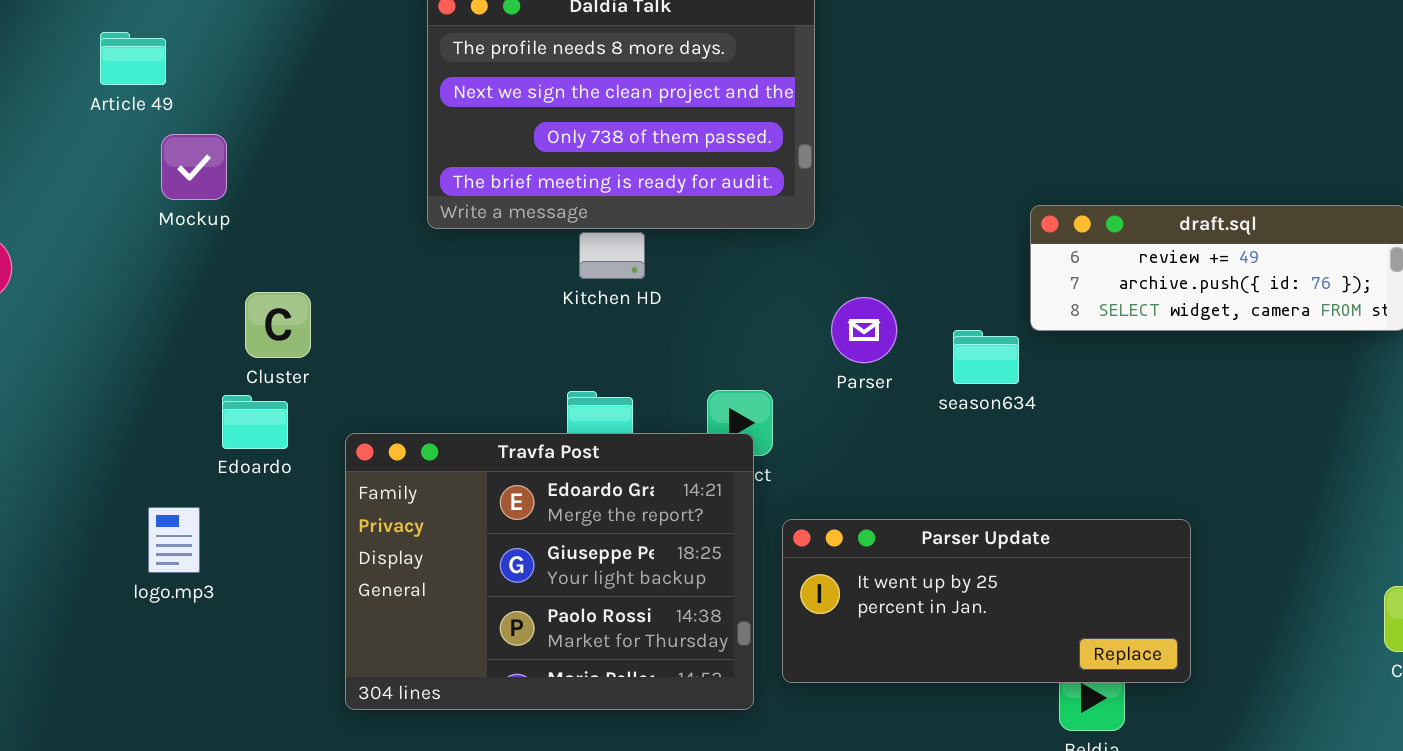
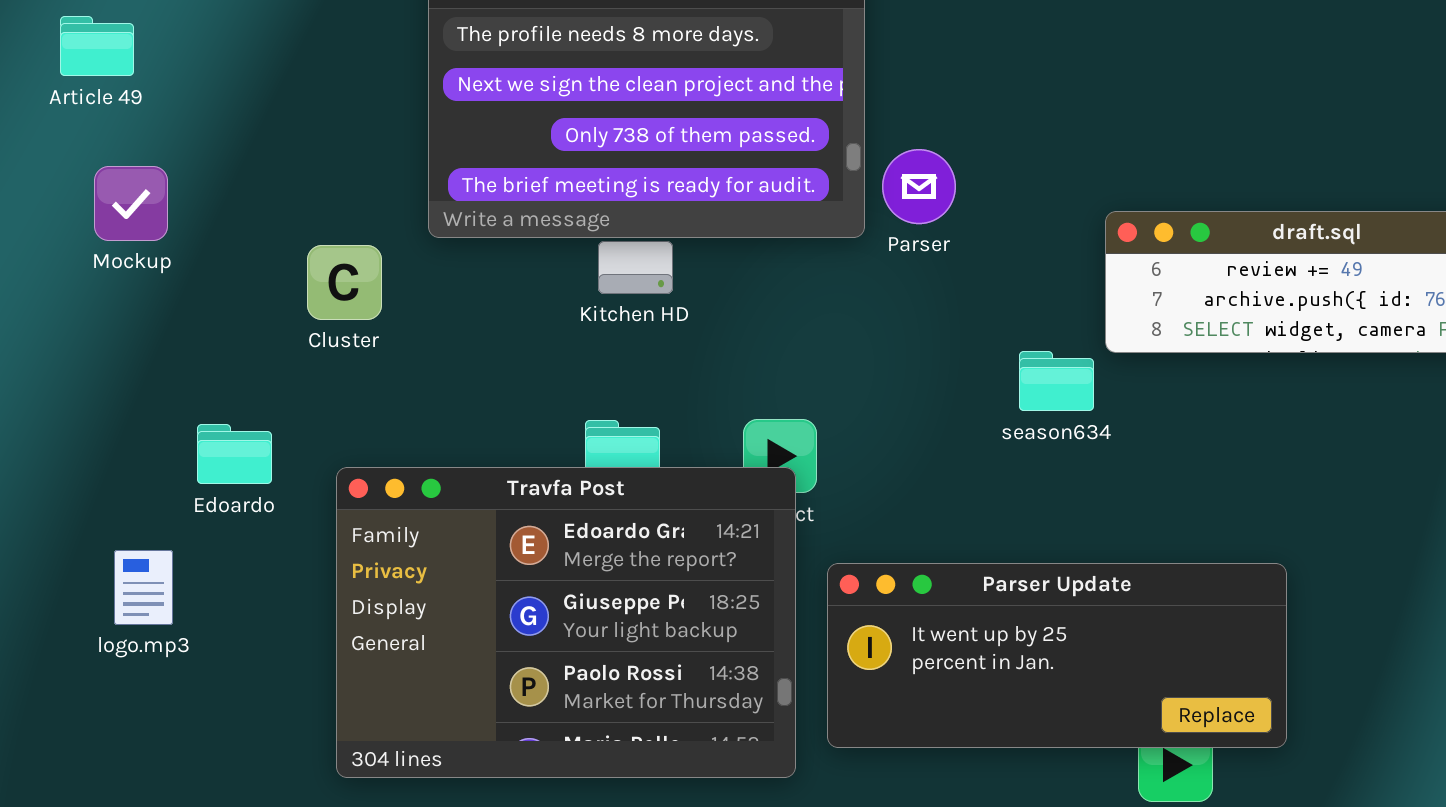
Mockup: [161,134,227,200] -> [94,166,168,241], moved
Cluster: [245,292,311,358] -> [307,245,382,320], moved
Parser: [831,297,897,363] -> [882,149,956,224], moved

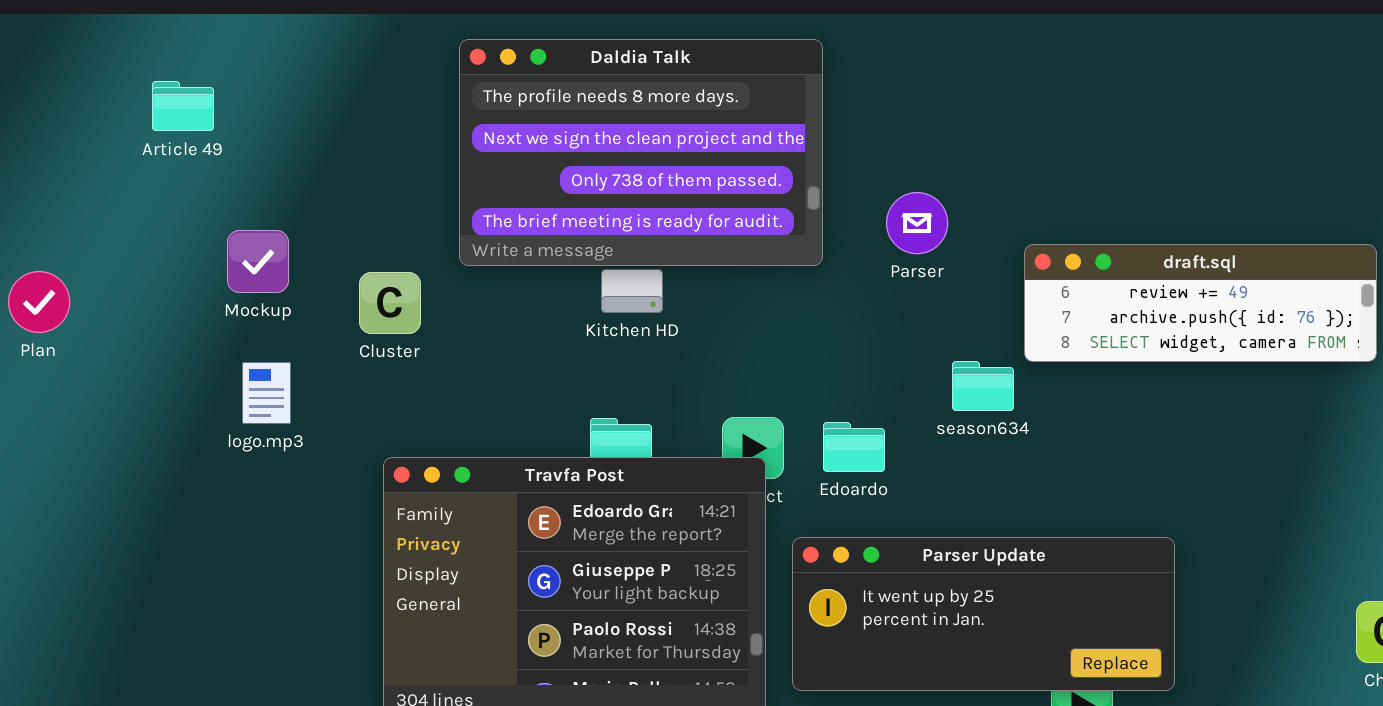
Parser: [882,149,956,224] -> [886,192,948,254], moved
Mockup: [94,166,168,241] -> [227,230,289,293], moved
Edoardo: [197,424,272,484] -> [823,422,885,472], moved
logo.mp3: [114,550,173,625] -> [242,362,291,424], moved

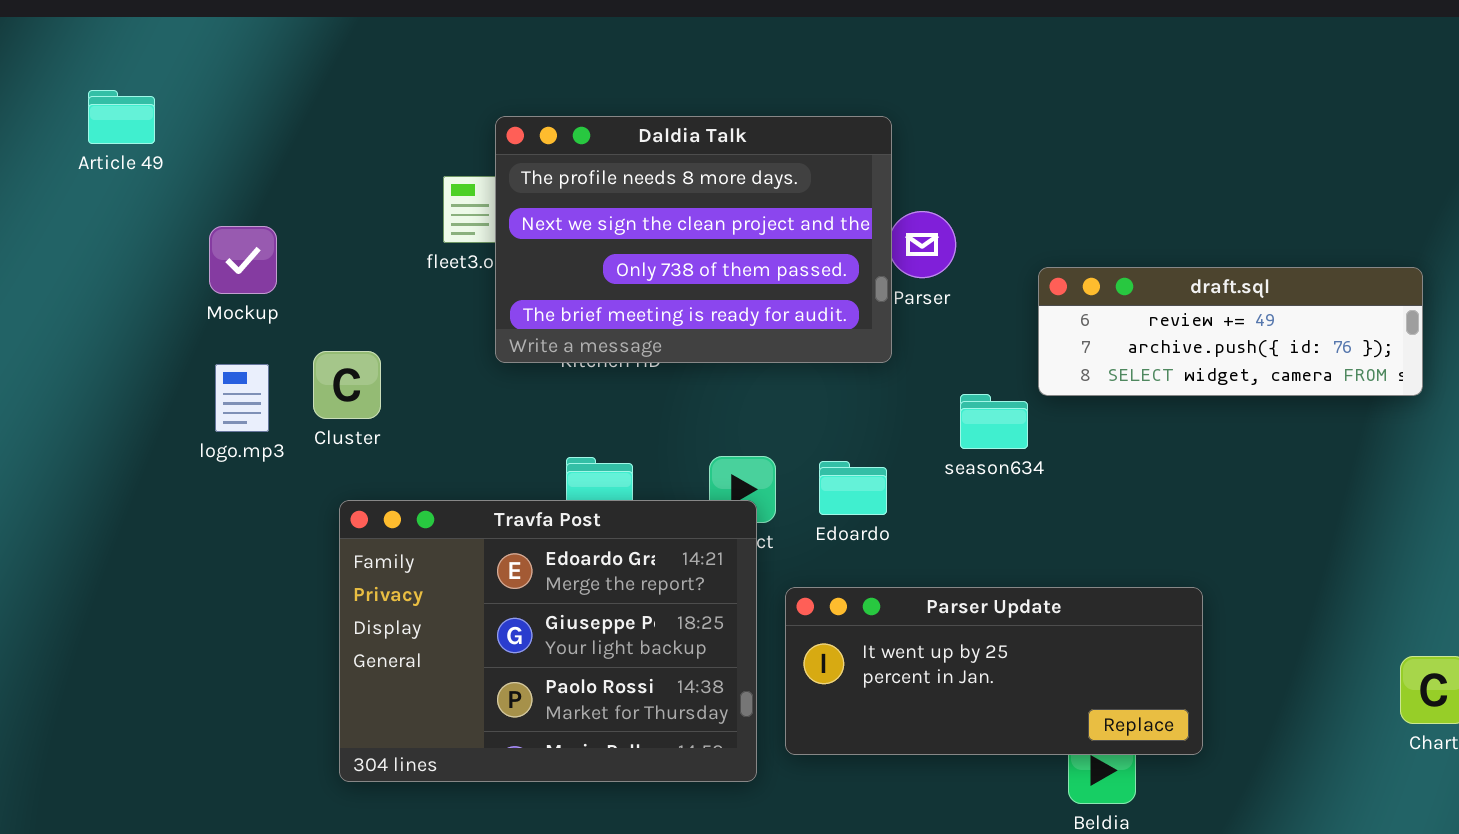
Daldia Talk: [459,39,823,266] -> [495,116,892,363], moved
Mockup: [227,230,289,293] -> [209,226,277,294], moved
Cluster: [359,272,421,334] -> [313,351,381,419], moved
logo.mp3: [242,362,291,424] -> [215,364,269,432], moved

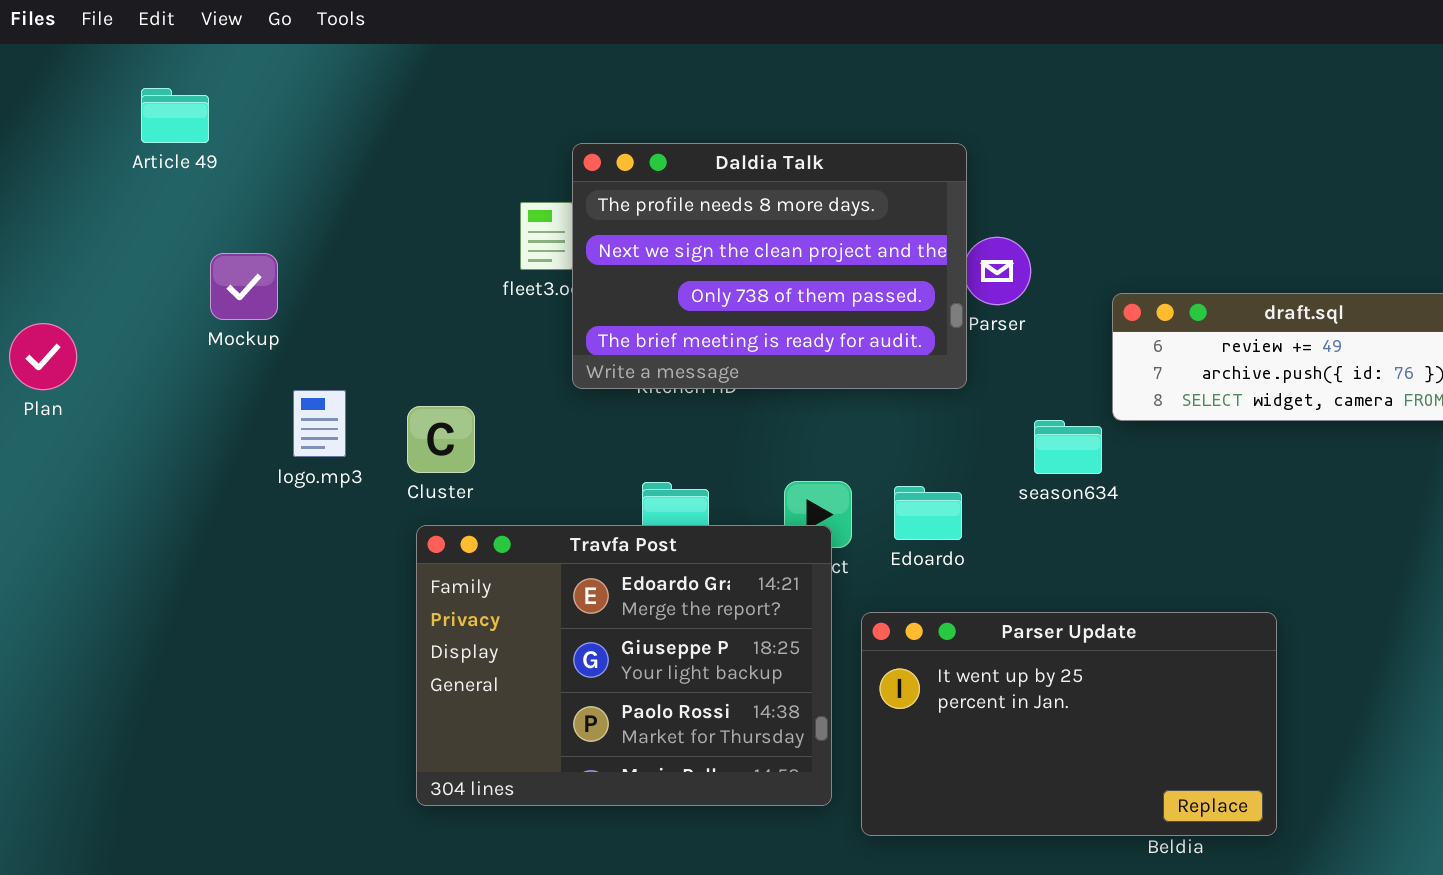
Article 49: [88,90,155,144] -> [141,88,209,143], moved
Mockup: [209,226,277,294] -> [210,253,278,320], moved
Cluster: [313,351,381,419] -> [407,406,475,473], moved
Parser Update: [785,587,1203,755] -> [861,612,1277,836], resized

